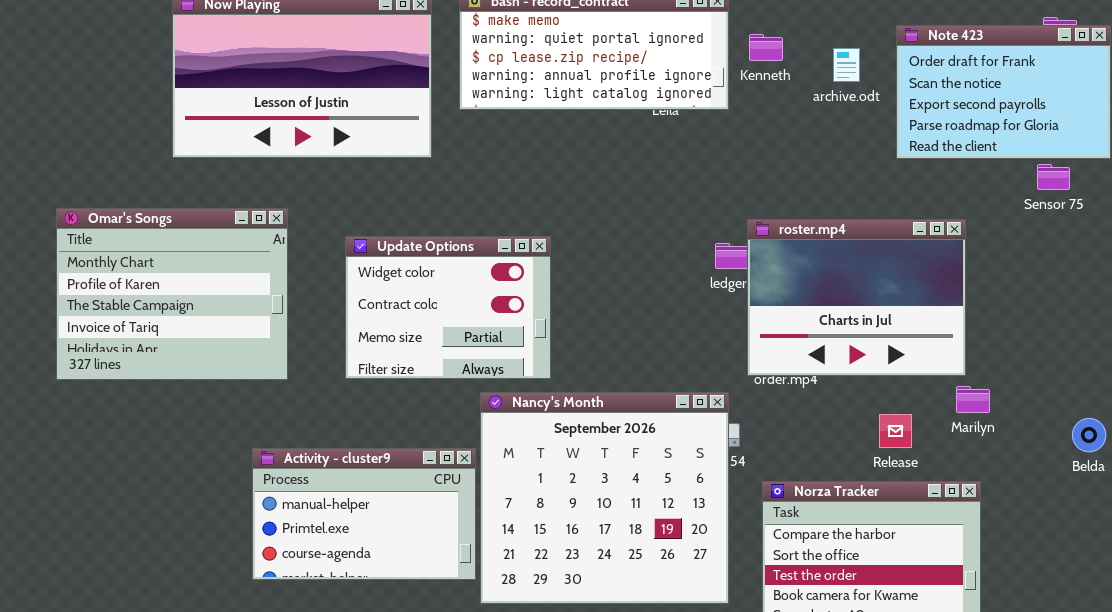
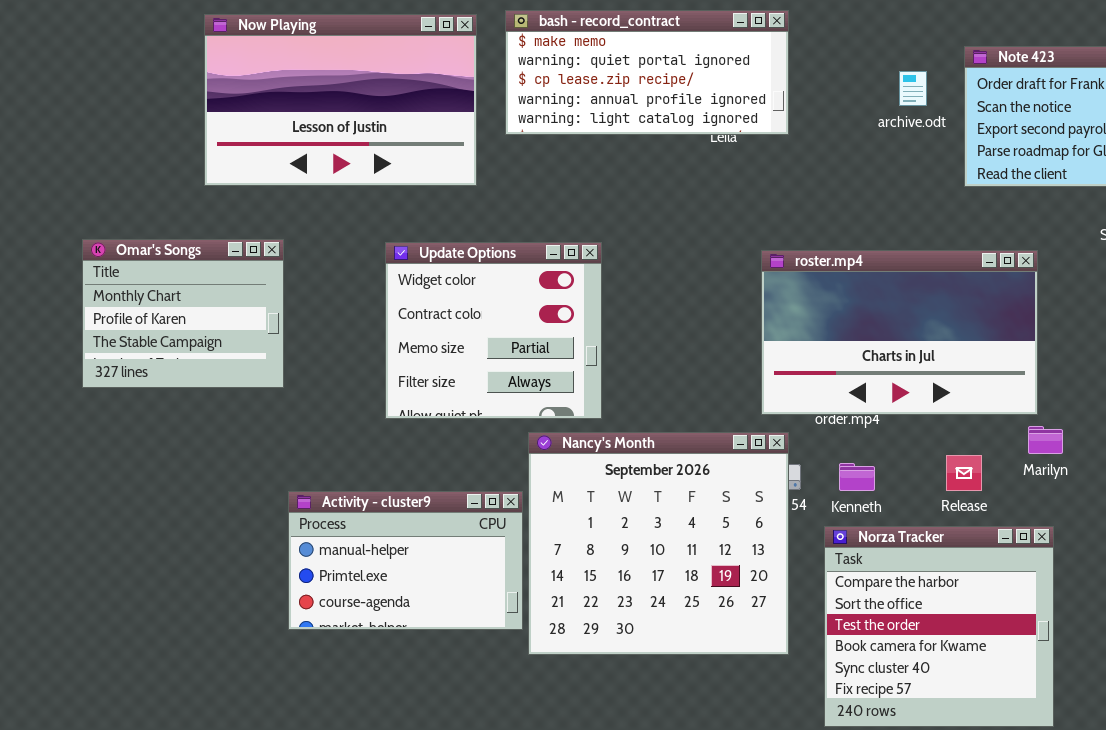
Kenneth: [749,34,783,61] -> [839,463,875,491], moved
Omar's Songs: [56,208,288,380] -> [82,239,284,388], resized
roster.mp4: [747,219,966,376] -> [761,250,1038,415], resized
Update Options: [345,236,551,379] -> [385,242,602,419], resized

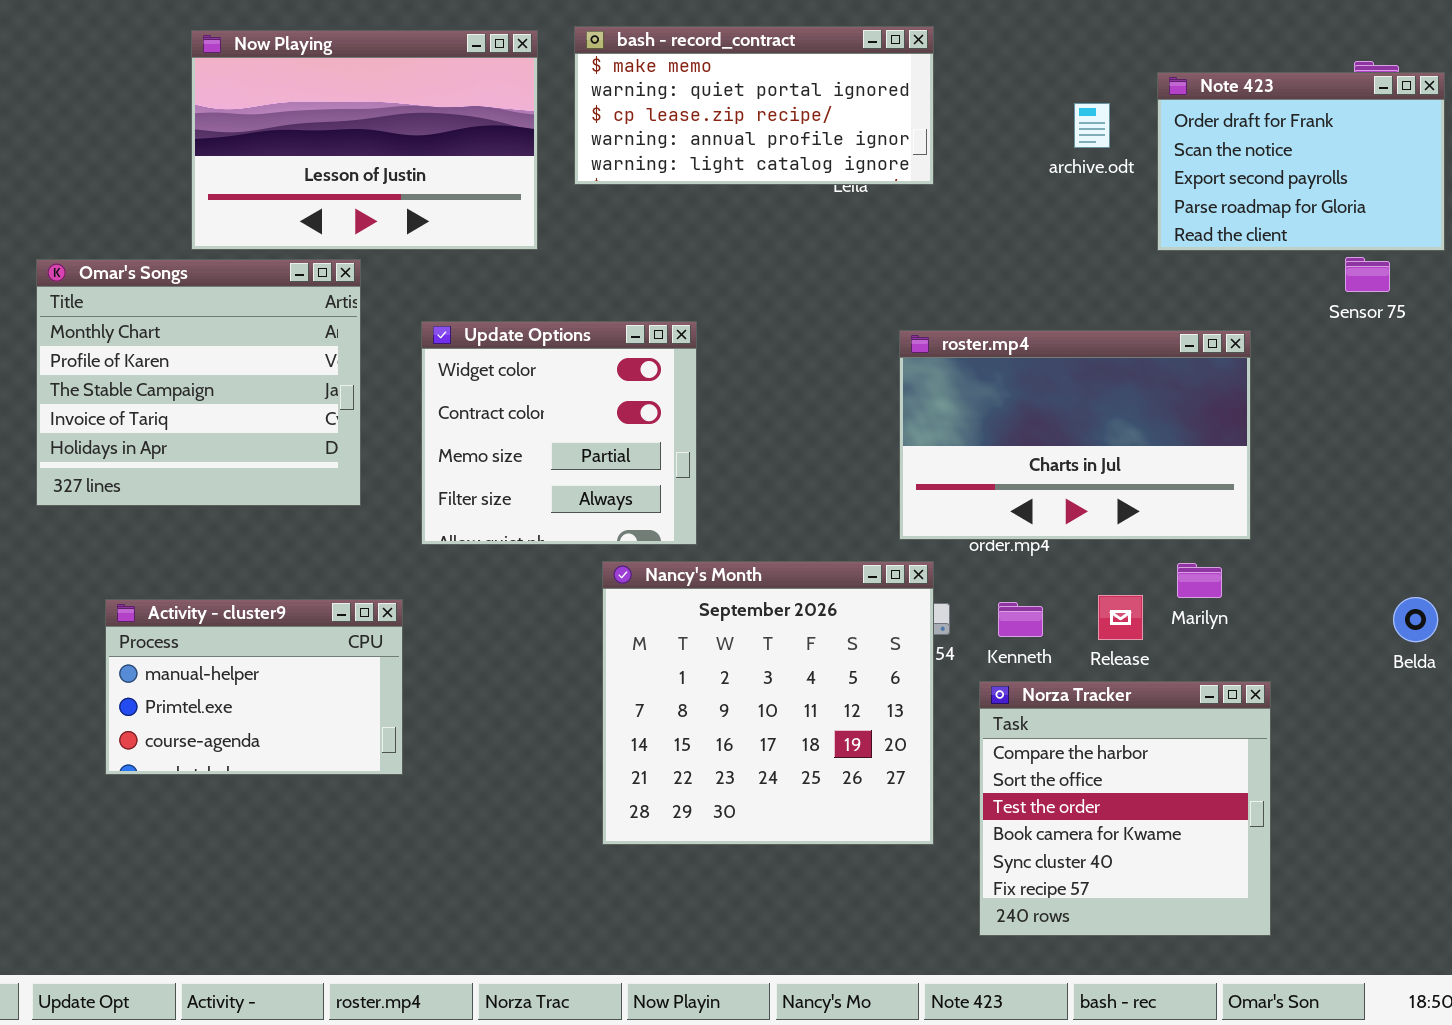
Omar's Songs: [82,239,284,388] -> [36,259,361,506], resized
Marilyn: [1028,426,1063,454] -> [1177,563,1222,598], moved
Release: [946,455,982,491] -> [1098,595,1143,640], moved
Activity - cluster9: [288,491,523,630] -> [105,599,403,775], moved

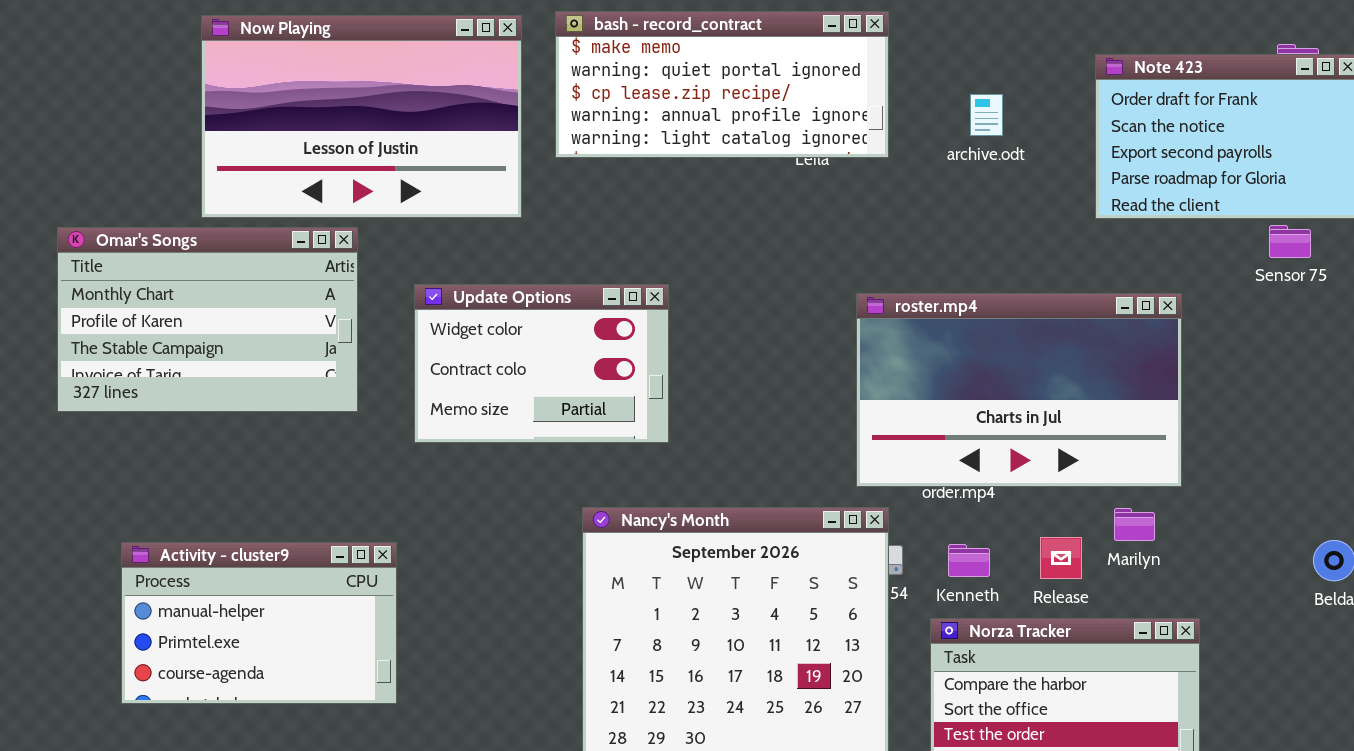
archive.odt: [1074,103,1110,148] -> [970,94,1003,136], moved
Omar's Songs: [36,259,361,506] -> [57,227,358,412], resized
Update Options: [421,321,697,545] -> [414,284,669,443], resized

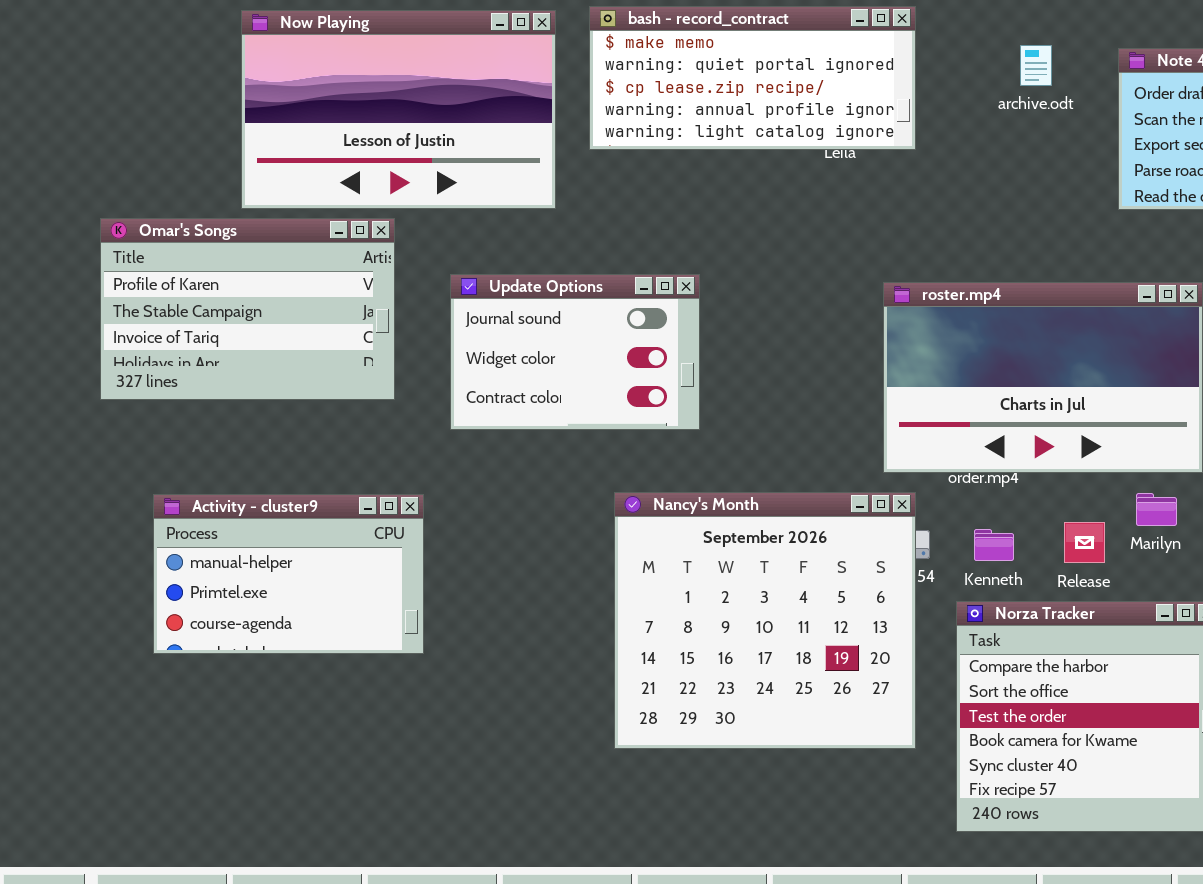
archive.odt: [970,94,1003,136] -> [1020,45,1052,86], moved
Omar's Songs: [57,227,358,412] -> [100,218,395,400], scrolled down 1 row
Update Options: [414,284,669,443] -> [450,274,700,430], scrolled up 1 row
Activity - cluster9: [121,542,397,704] -> [153,494,424,654], moved

